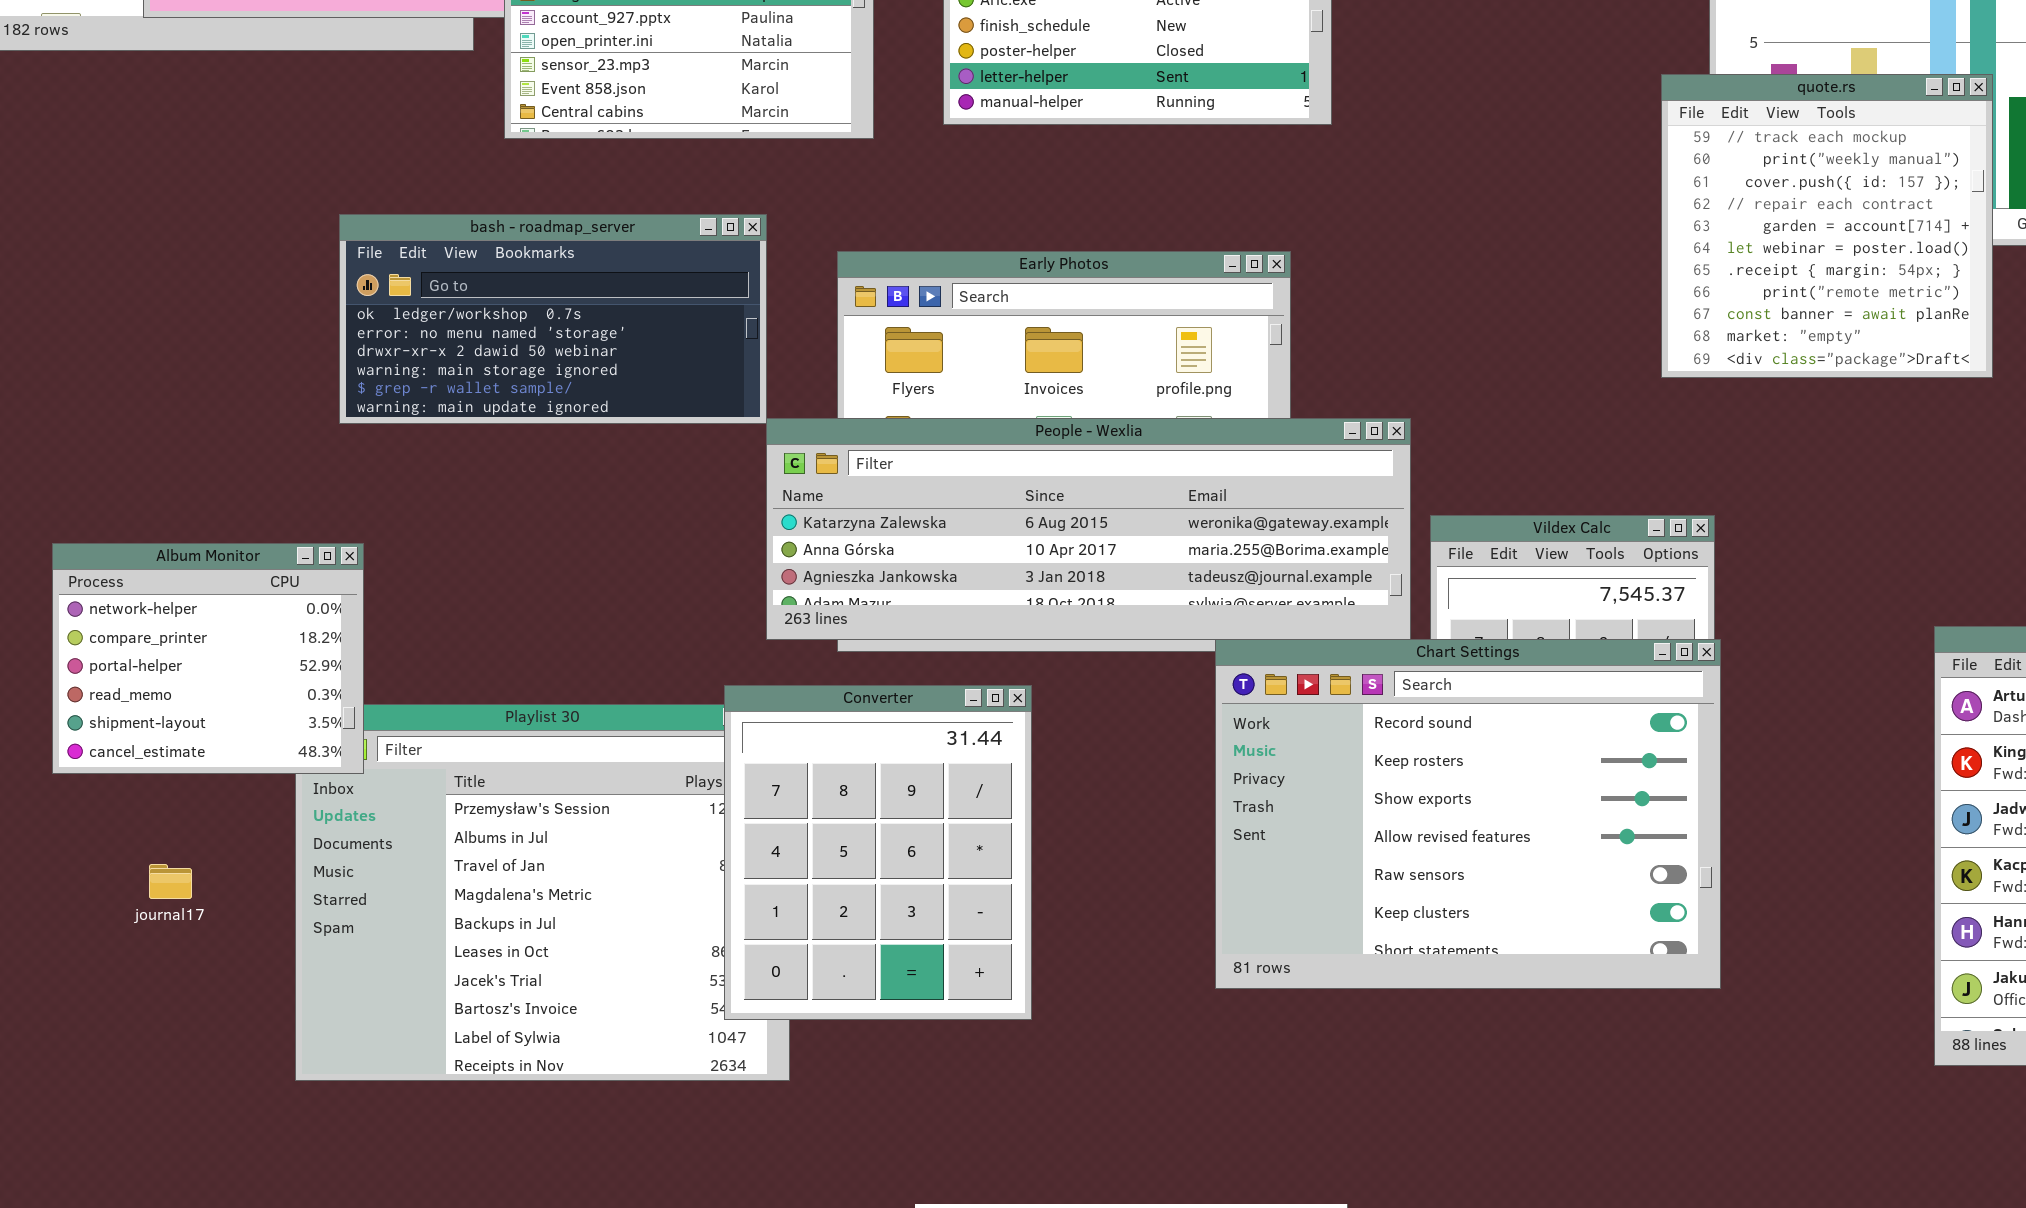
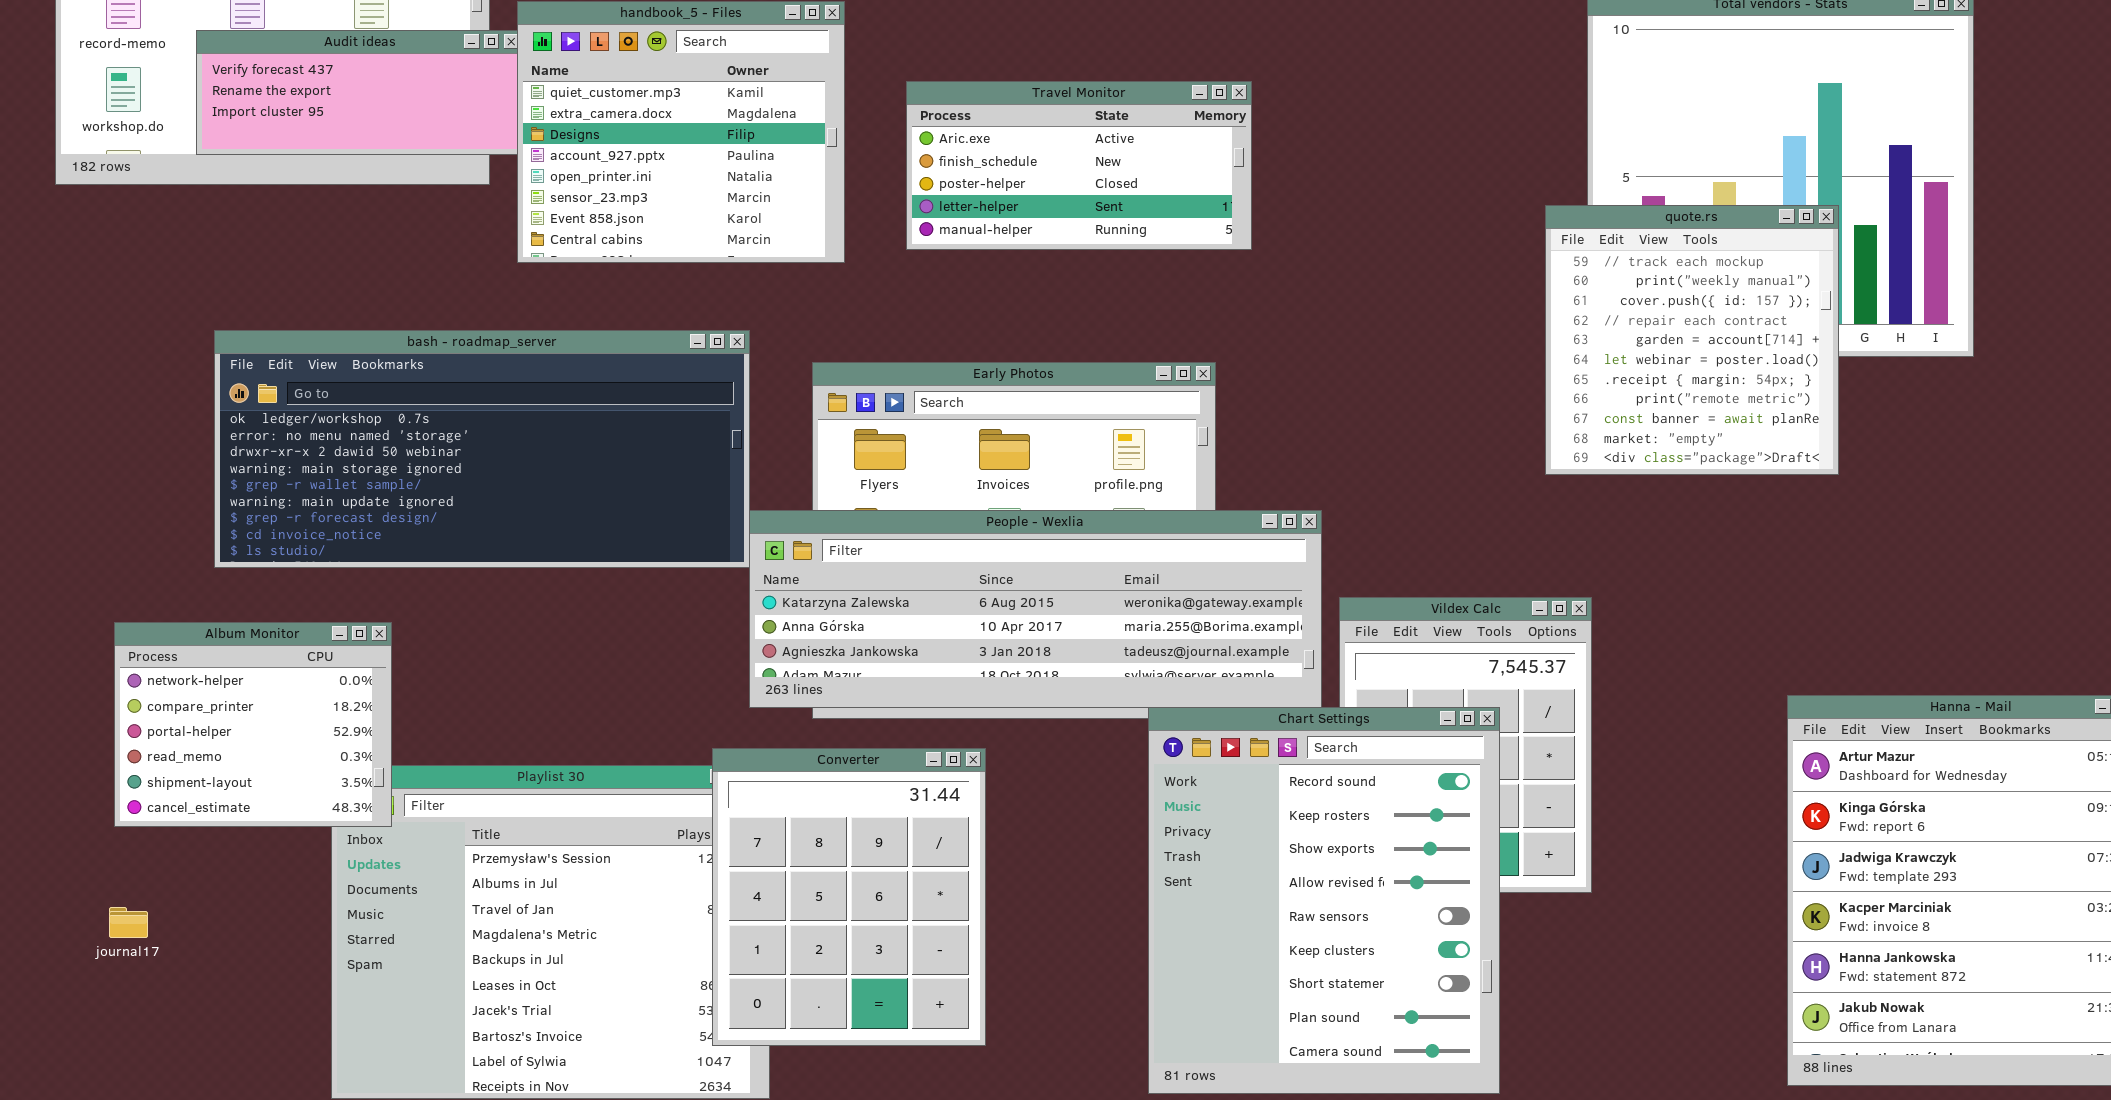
bash - roadmap_server: [339,214,767,424] -> [214,330,750,568], resized
Chart Settings: [1215,639,1721,989] -> [1148,707,1500,1094], resized
journal17: [149,864,192,899] -> [109,907,148,938], moved

